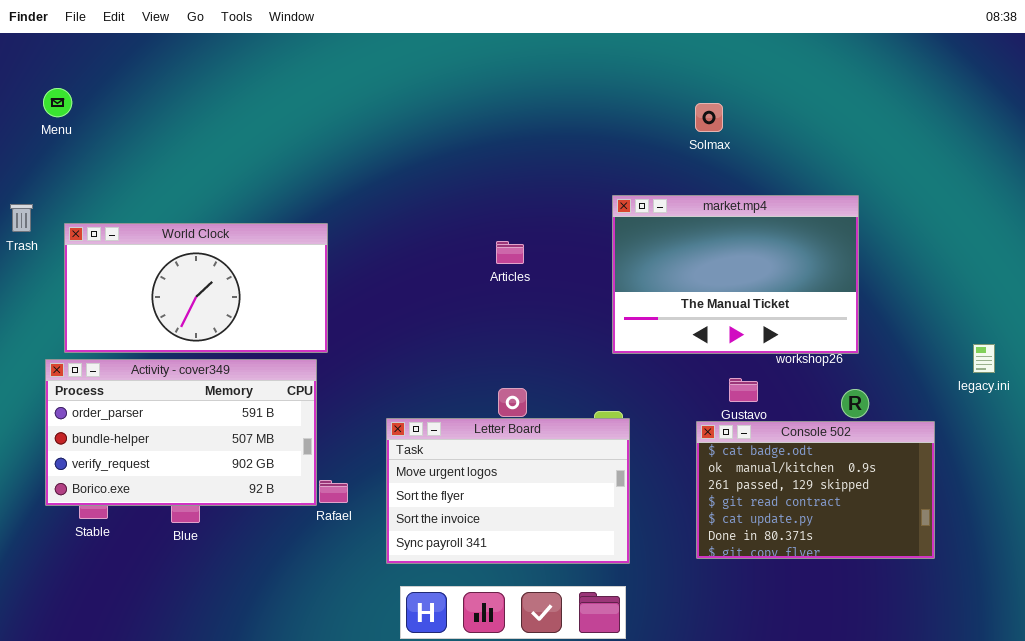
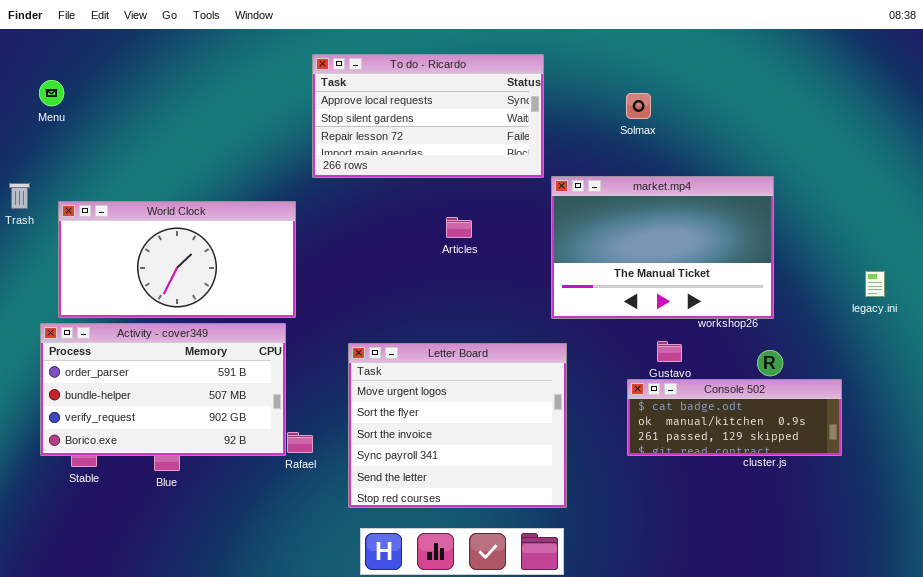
To do - Ricardo: none -> [312,54,544,178], opened
legacy.ini: [973,344,995,373] -> [865,271,885,297], moved
Letter Board: [386,418,630,564] -> [348,343,567,508], resized
Console 502: [696,421,935,559] -> [627,379,842,456], resized

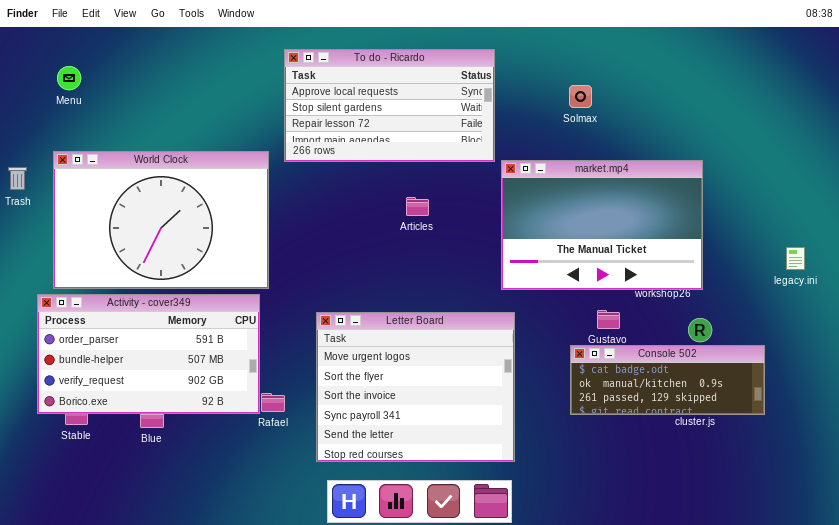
Menu: [39,80,64,106] -> [57,66,81,90], moved
World Clock: [58,201,296,318] -> [53,151,269,289], resized

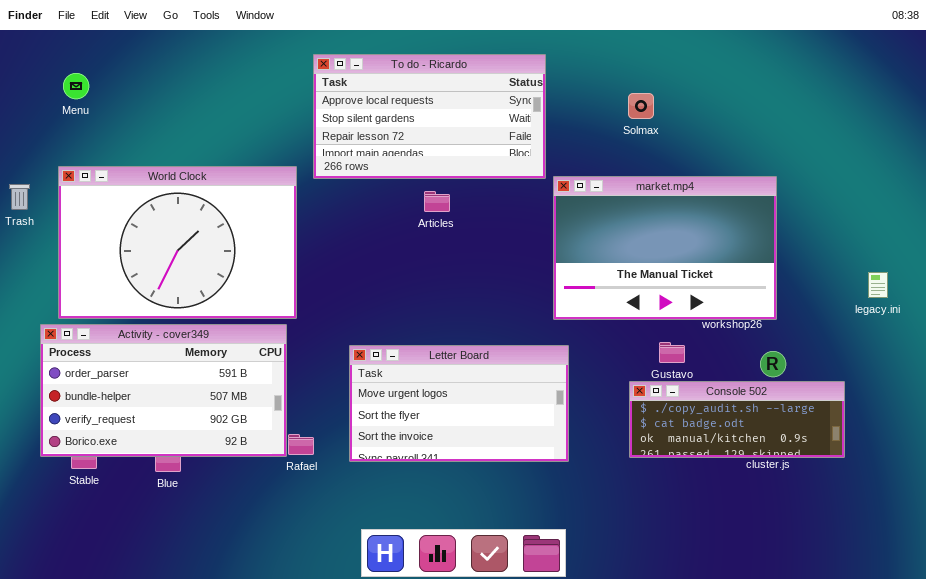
Articles: [406,197,429,216] -> [424,191,450,212], moved
Letter Board: [316,312,515,462] -> [349,345,569,462], resized
Console 502: [570,345,765,415] -> [629,381,845,458], scrolled up 1 row

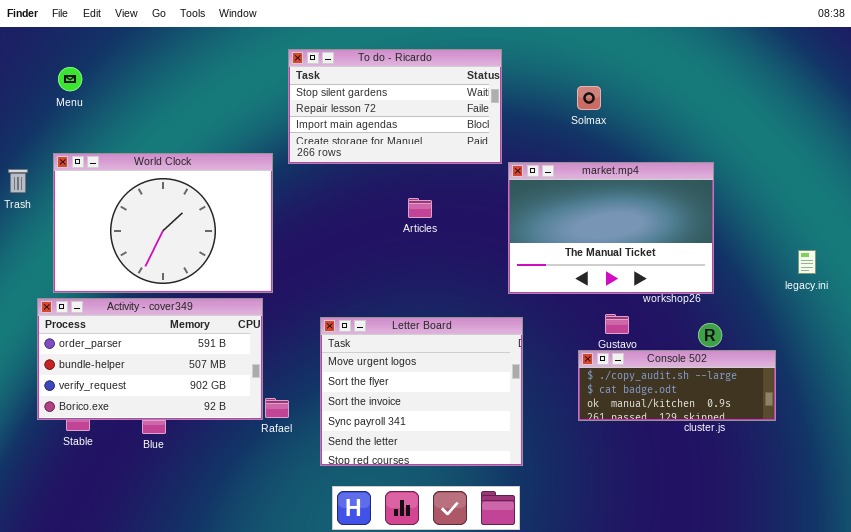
To do - Ricardo: [313,54,546,179] -> [288,49,502,164], scrolled down 1 row
Articles: [424,191,450,212] -> [408,198,432,218], moved
Letter Board: [349,345,569,462] -> [320,317,523,466], resized

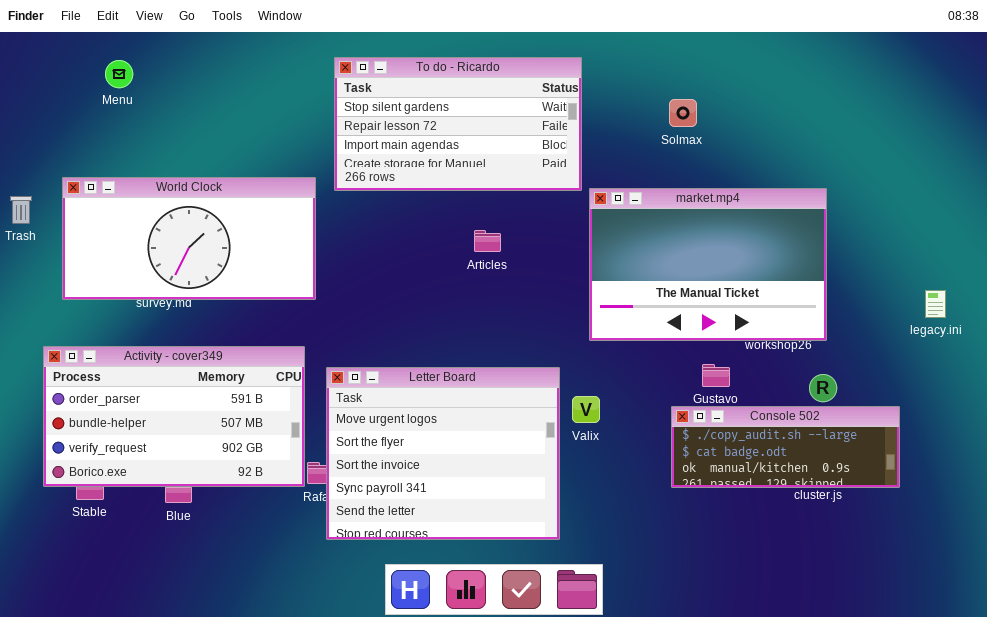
Menu: [58,67,82,91] -> [105,60,133,88], moved
World Clock: [53,153,273,293] -> [62,177,316,300], resized
Letter Board: [320,317,523,466] -> [326,367,560,540], moved

